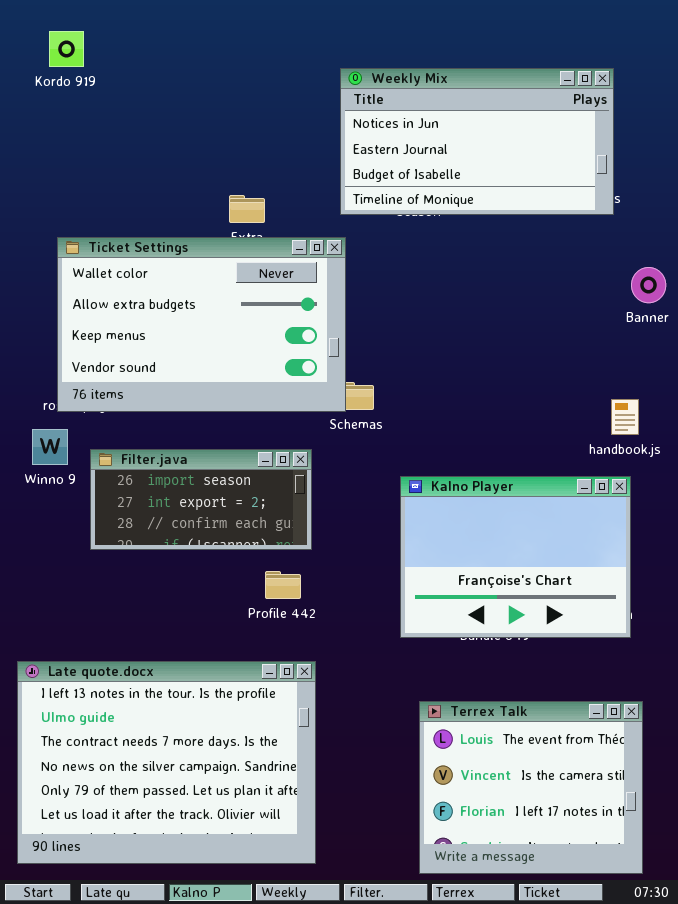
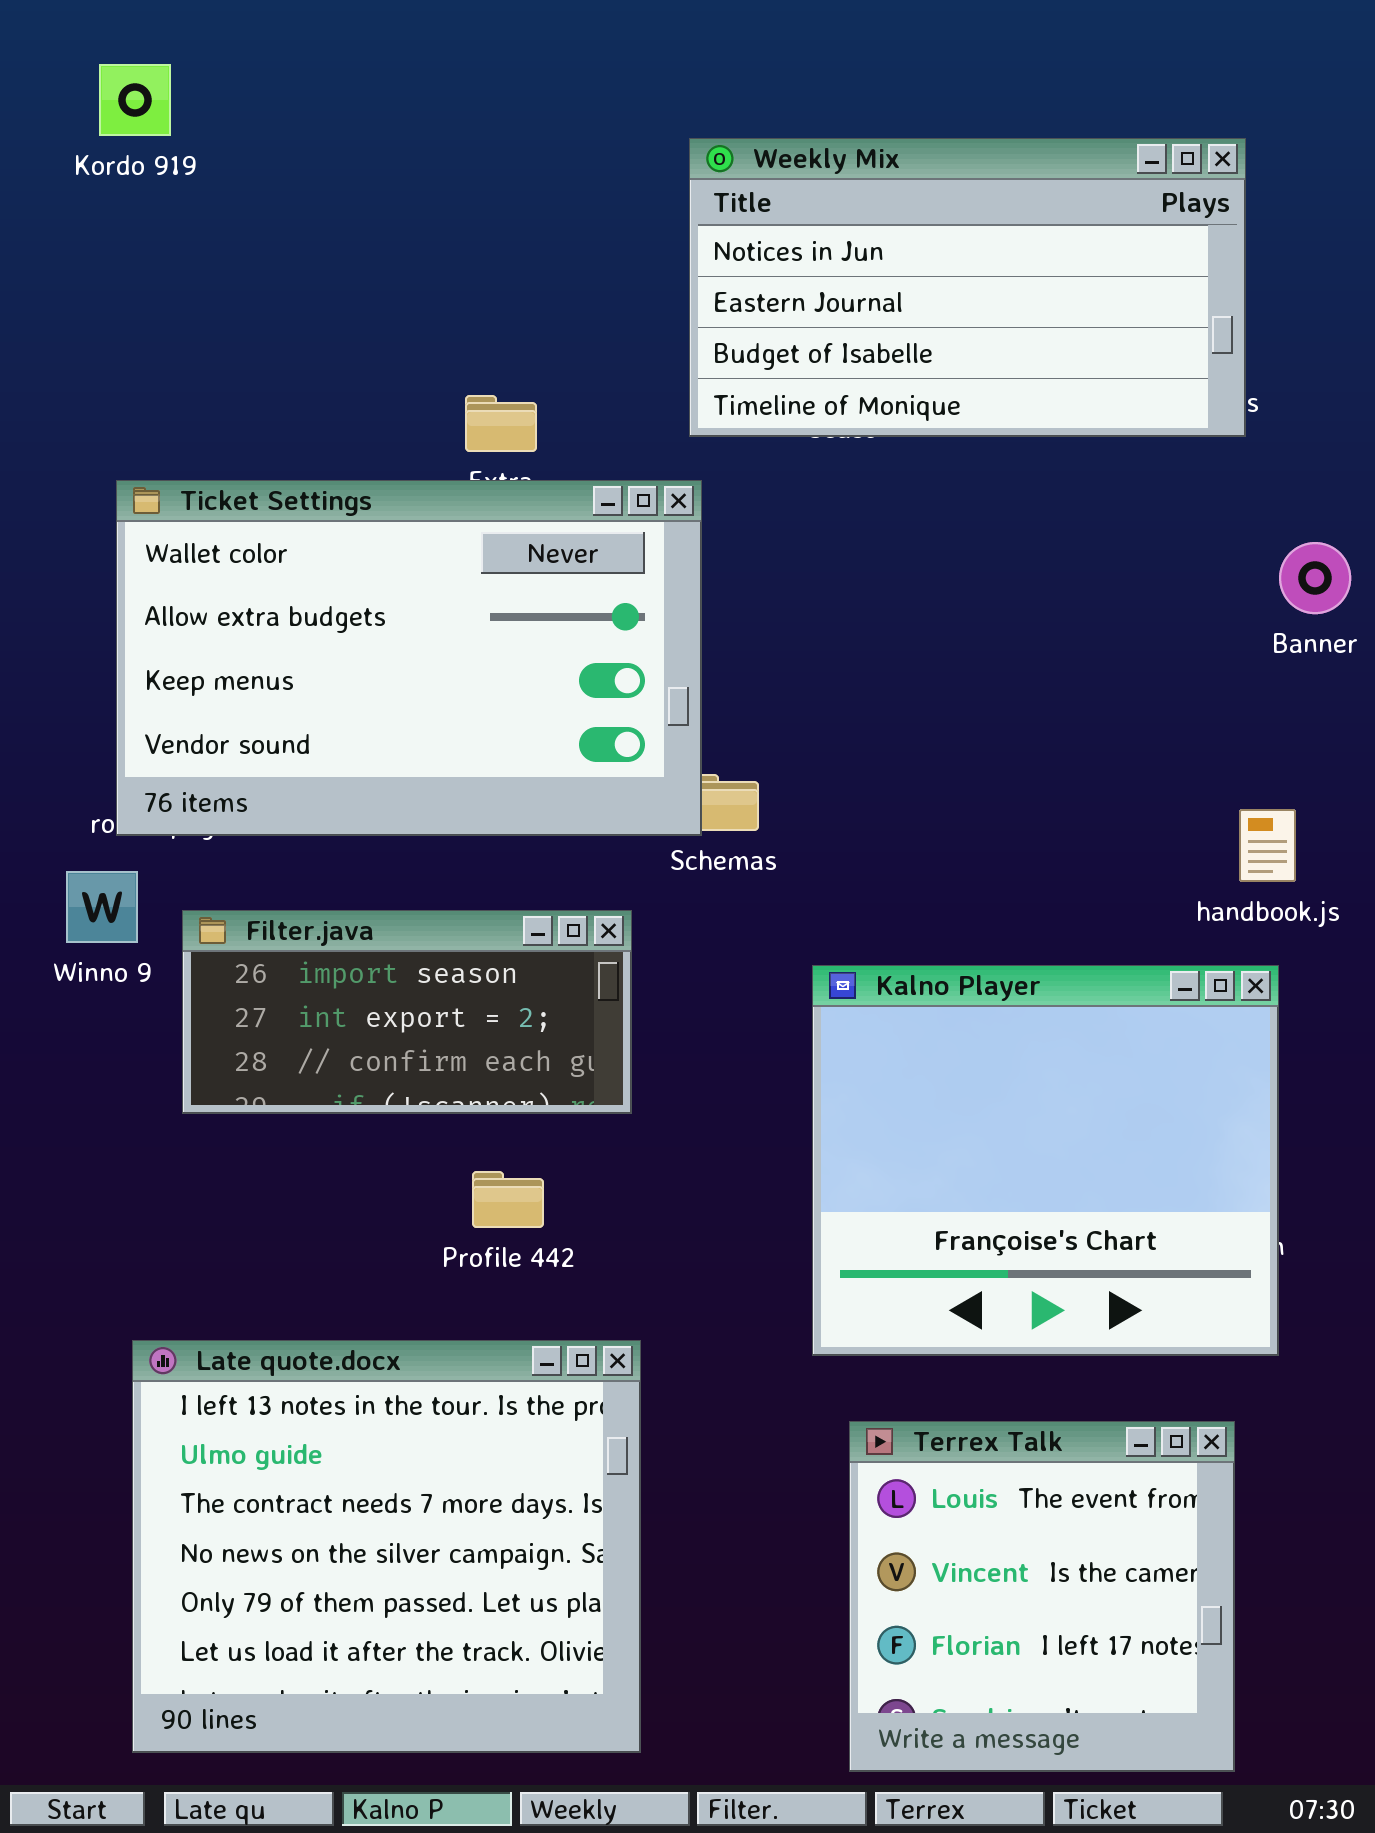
Kalno Player: [400,476,631,638] -> [812,965,1279,1356], resized
Profile 442: [265,571,301,599] -> [472,1171,544,1228], moved
Late quote.docx: [17,661,316,864] -> [132,1340,641,1753], resized
Terrex Talk: [419,701,643,874] -> [849,1421,1235,1772], resized

